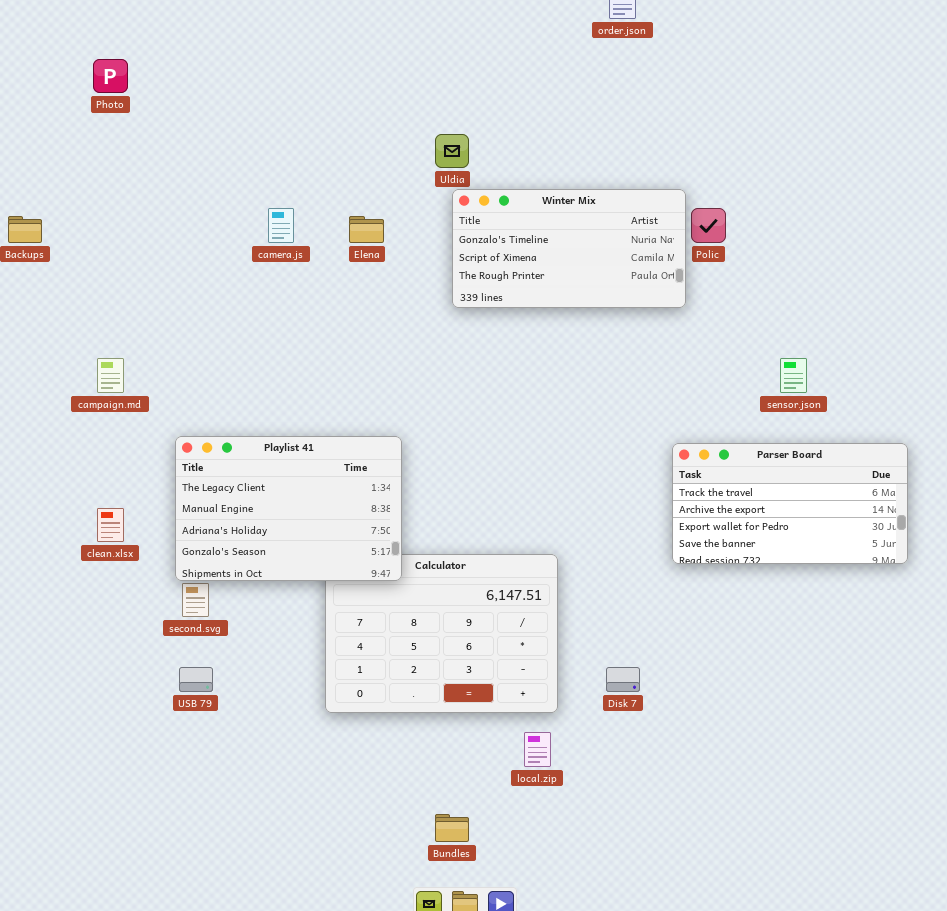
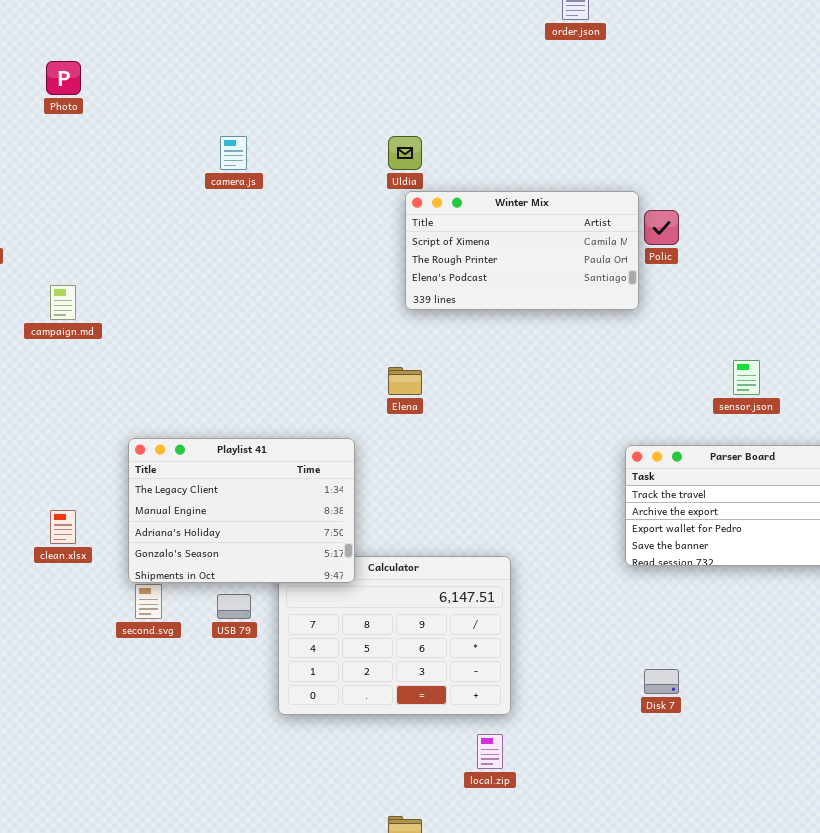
Winter Mix: [452,189,686,308] -> [405,191,639,310], scrolled down 1 row
camera.js: [268,208,294,243] -> [220,136,247,170], moved
Elena: [349,216,384,243] -> [388,367,422,395], moved
campaign.md: [97,358,124,393] -> [50,285,76,320], moved
USB 79: [179,667,213,692] -> [217,594,251,619], moved
Disk 7: [606,667,640,692] -> [644,669,679,694], moved

